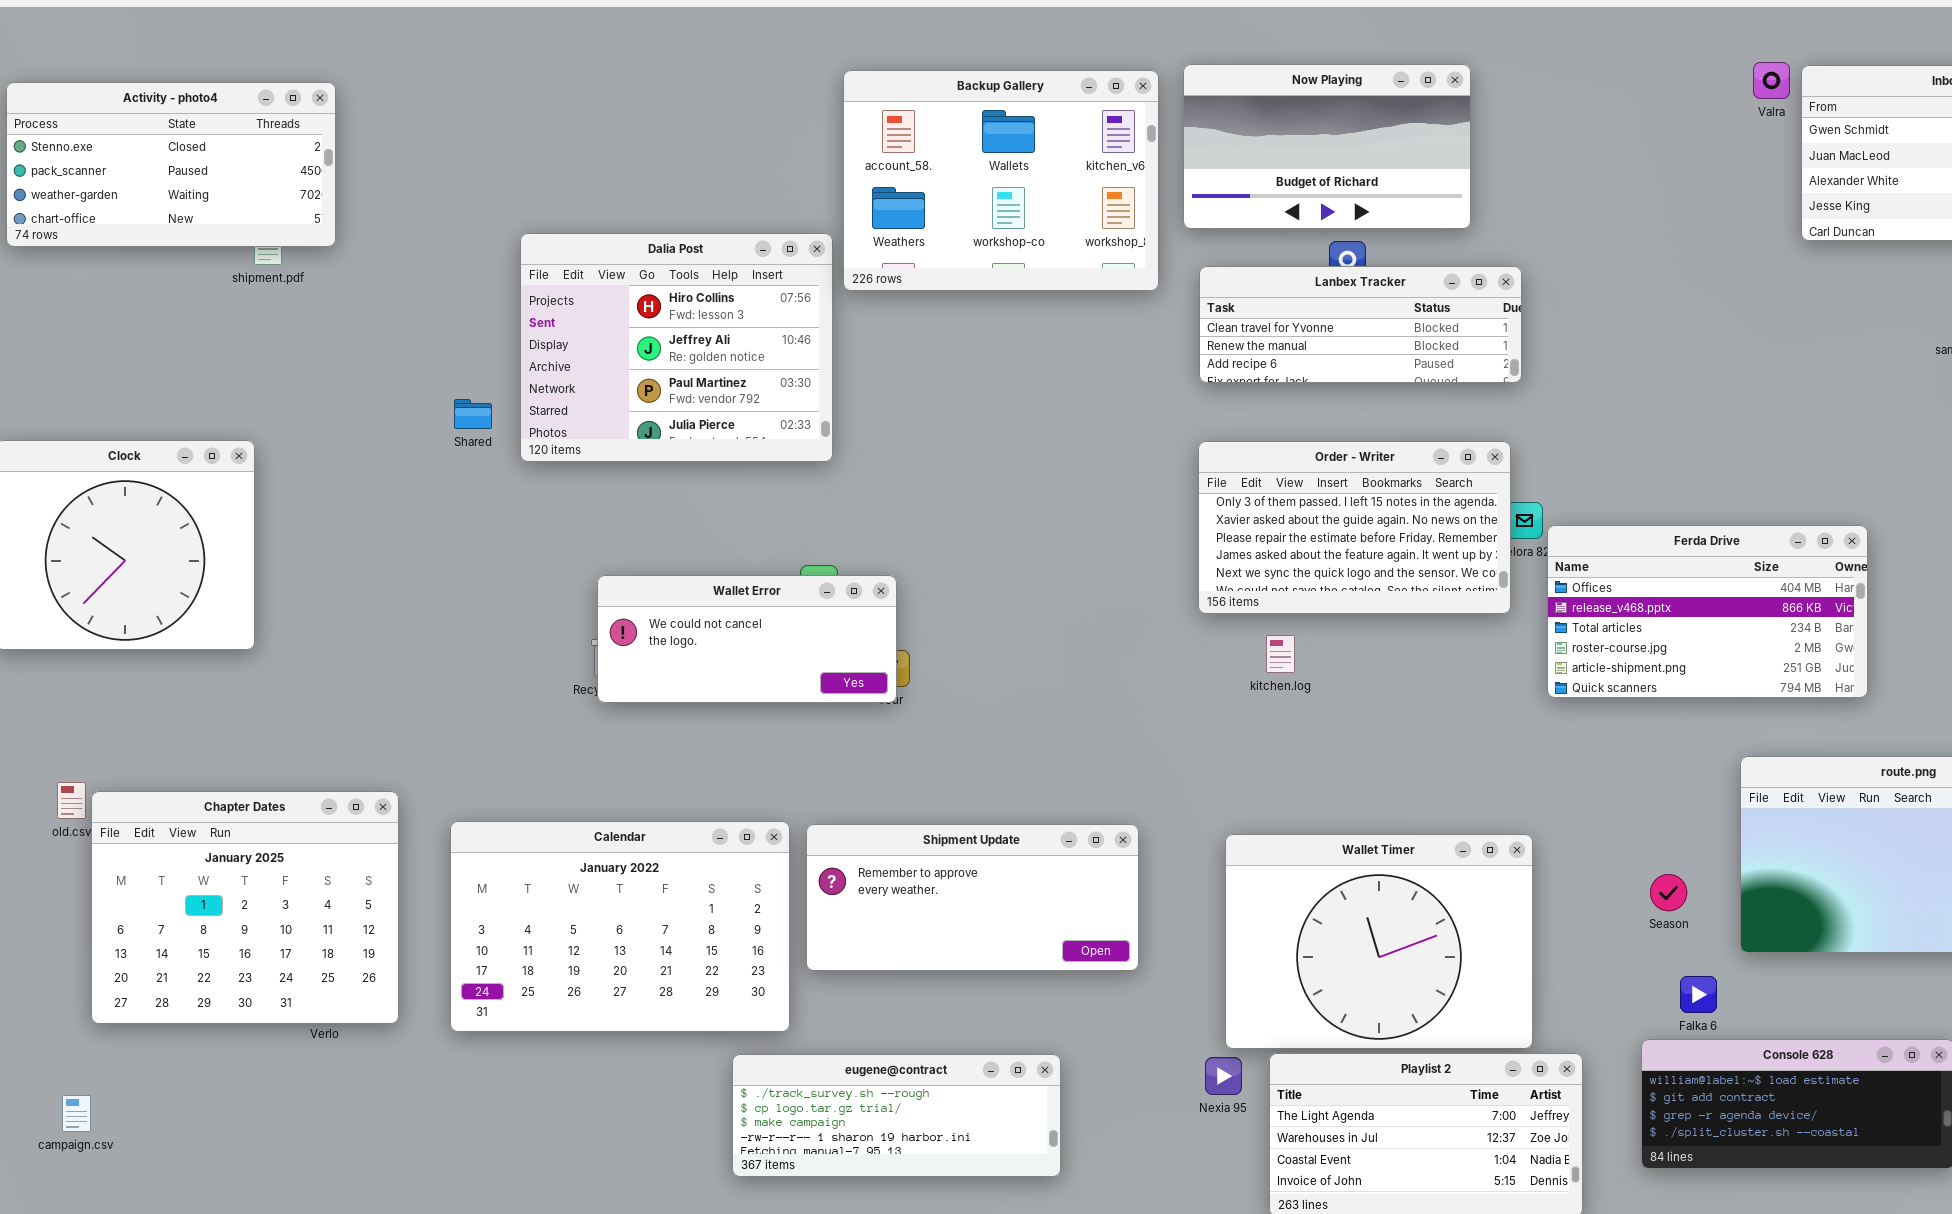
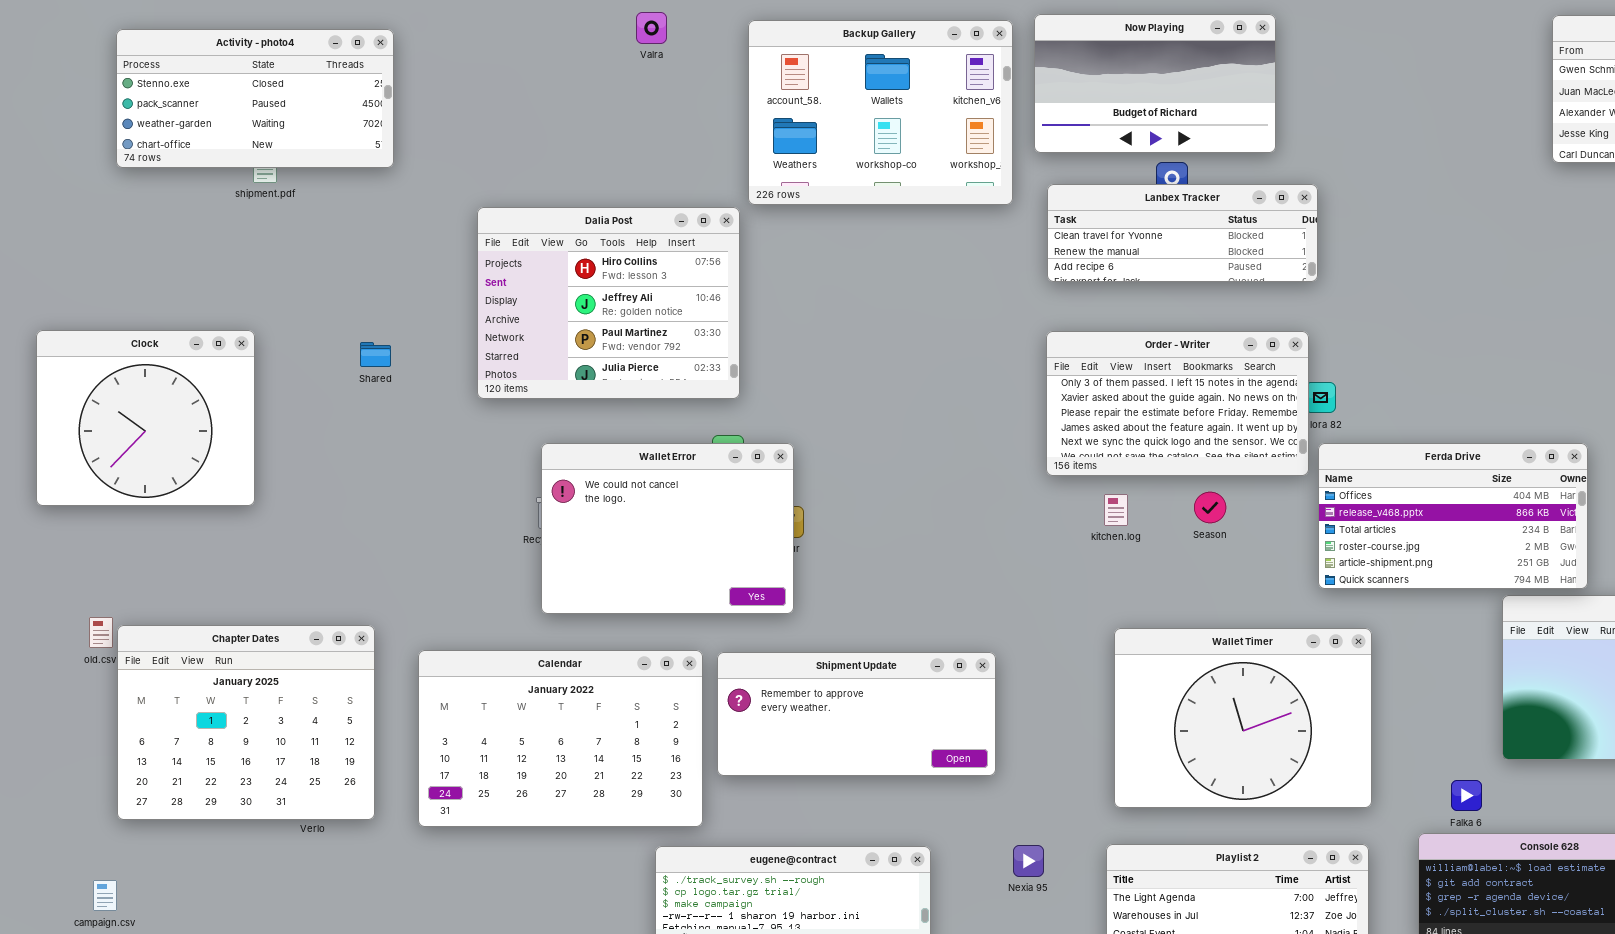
Valra: [1753,62,1790,99] -> [636,12,667,44], moved
Activity - photo4: [6,82,336,247] -> [116,29,394,168], moved
Dalia Post: [520,233,833,462] -> [477,207,740,399], moved
Shared: [454,399,492,429] -> [360,342,391,367], moved
Ferda Drive: [1547,525,1868,698] -> [1318,443,1588,589], moved
Wallet Error: [597,575,897,703] -> [541,443,794,614], resized
Wallet Timer: [1225,834,1533,1049] -> [1114,628,1372,808], moved
Season: [1650,874,1687,911] -> [1194,492,1226,523], moved
Nexia 95: [1205,1057,1242,1095] -> [1013,845,1044,877], moved

